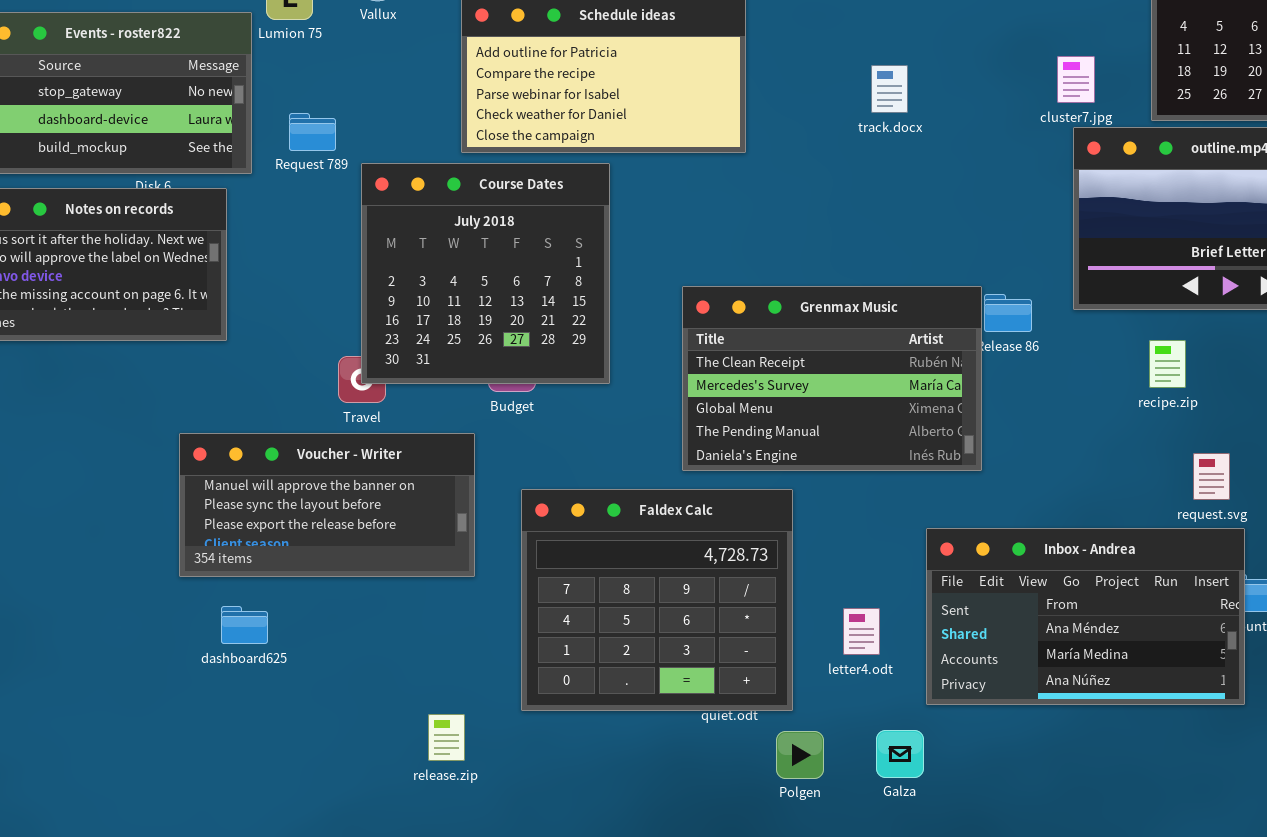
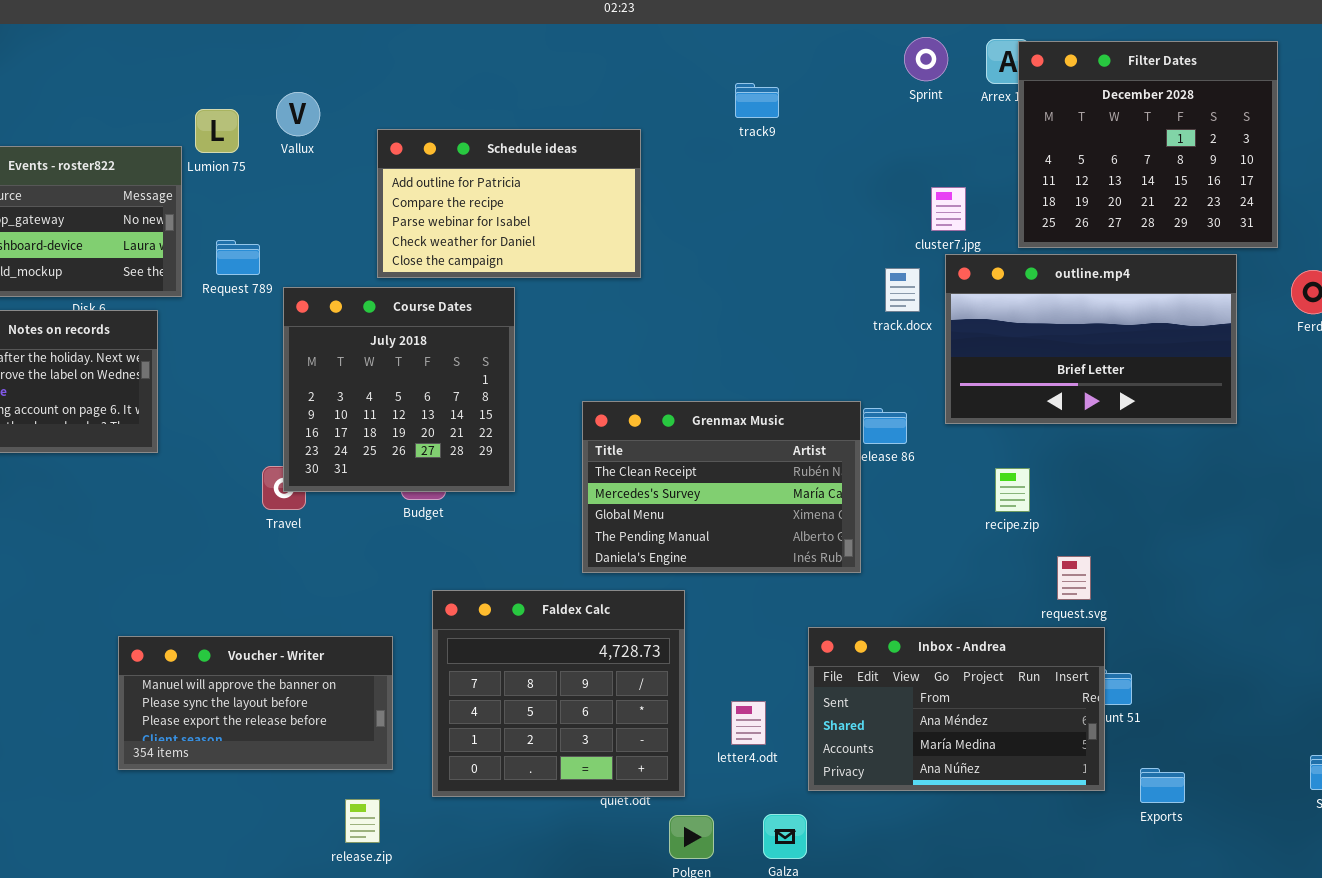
track.docx: [871,65,908,113] -> [885,268,920,312], moved
recipe.zip: [1149,340,1186,388] -> [995,468,1030,512], moved
Voucher - Writer: [179,433,475,577] -> [118,636,393,770], moved

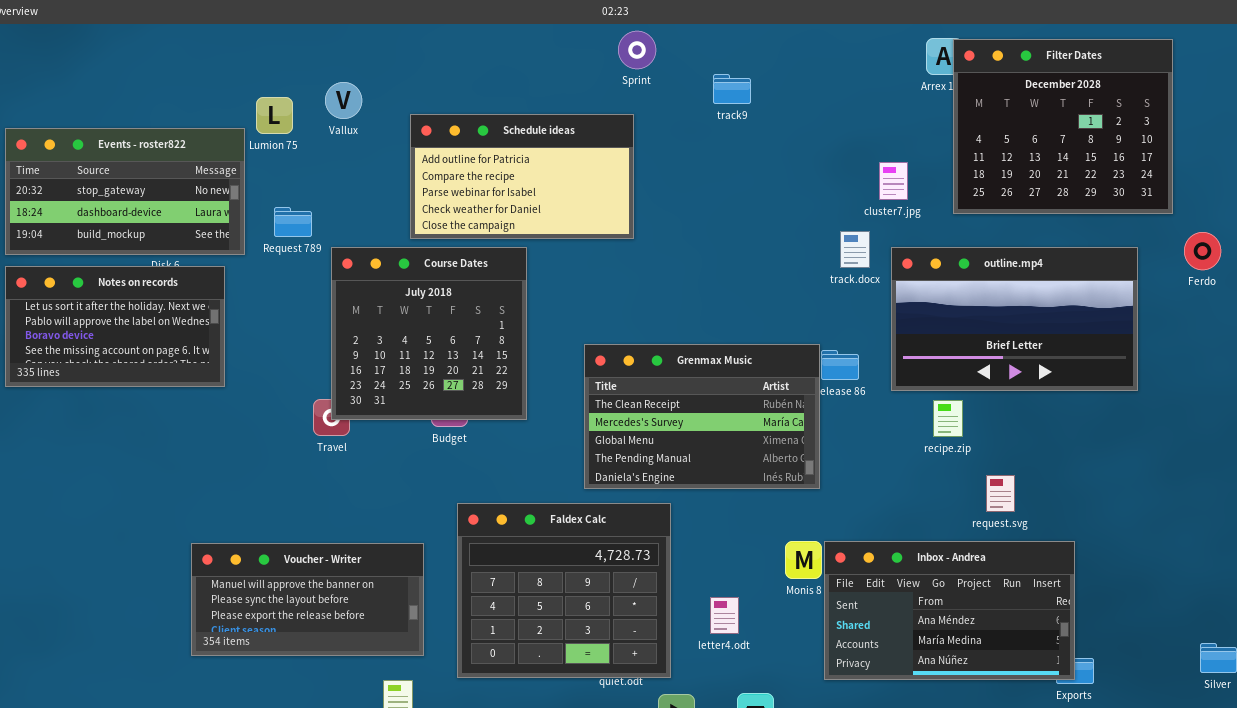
Sprint: [904,37,948,81] -> [618,31,656,69], moved
outline.mp4: [945,254,1237,424] -> [891,247,1138,391], moved
Inbox - Andrea: [808,627,1105,791] -> [824,541,1075,680], moved

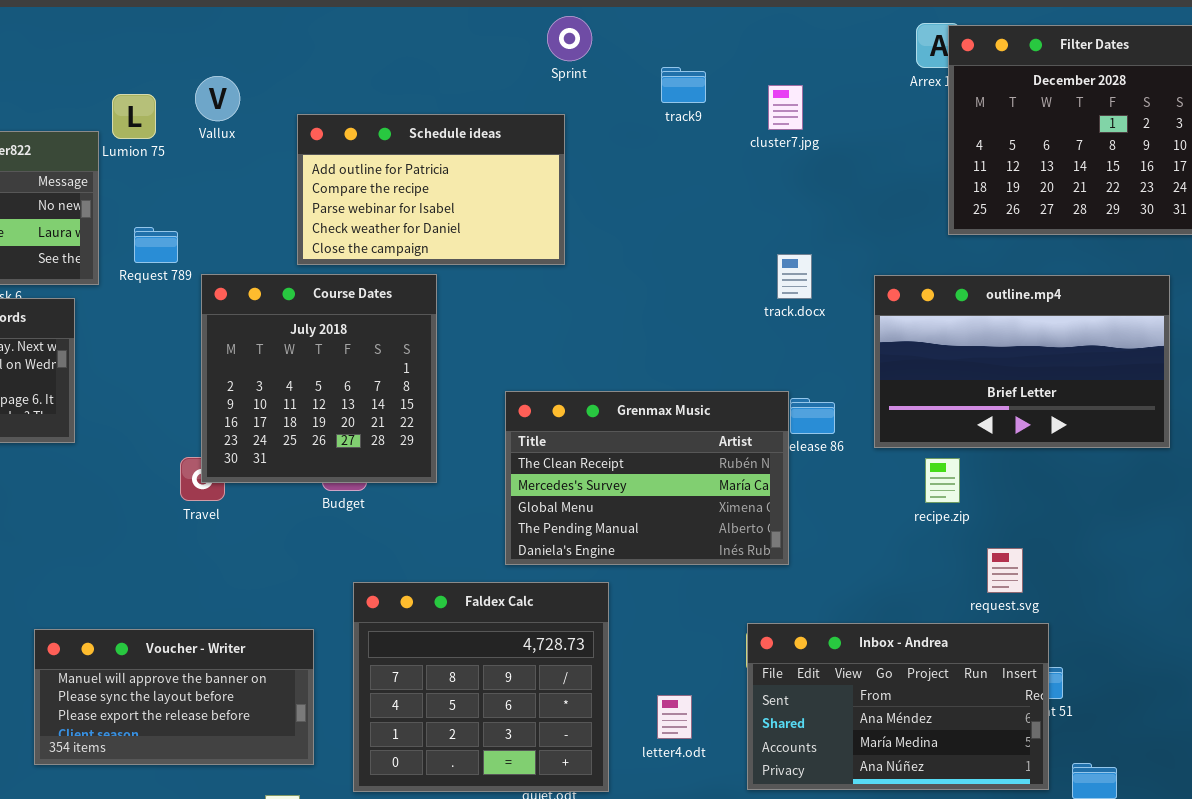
cluster7.jpg: [879,162,908,200] -> [768,85,803,130], moved
track.docx: [840,231,870,268] -> [777,254,812,299], moved
Inbox - Andrea: [824,541,1075,680] -> [747,623,1049,790], moved

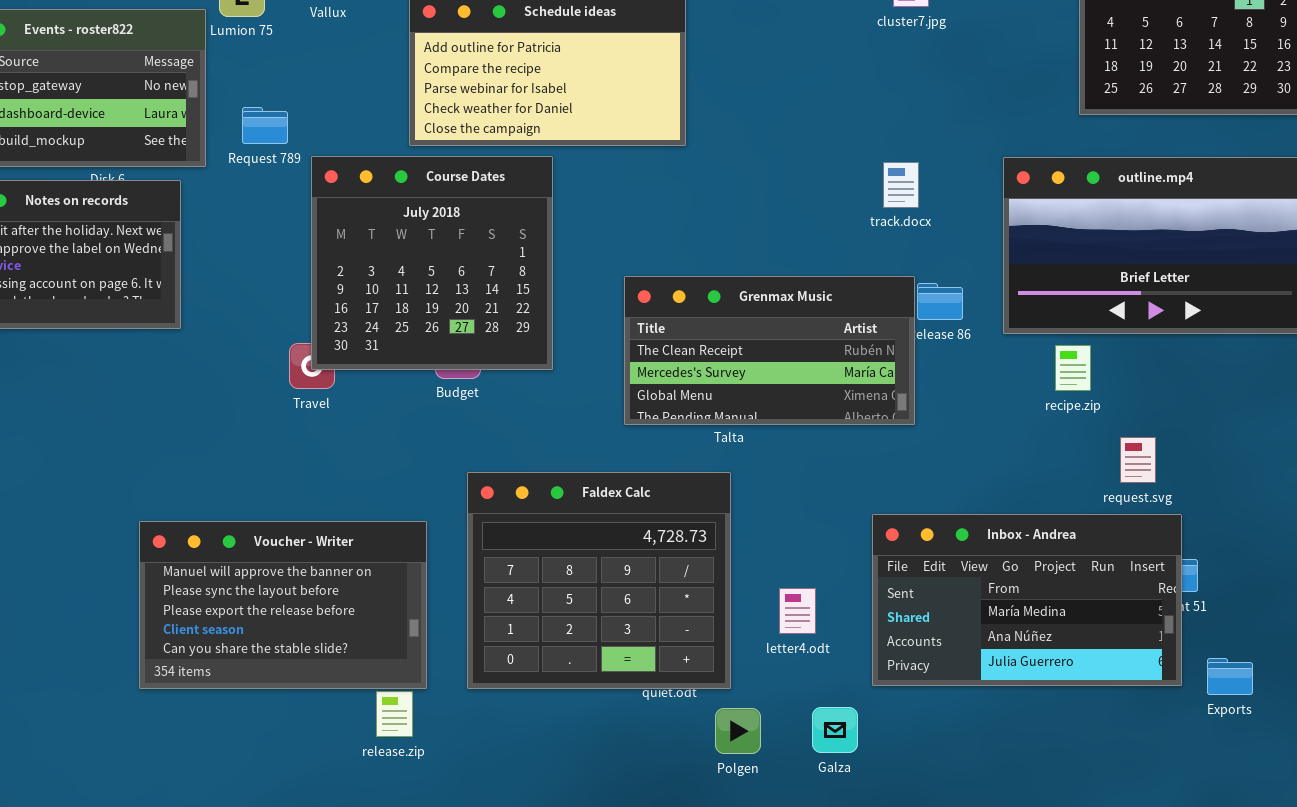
track.docx: [777,254,812,299] -> [883,162,919,208], moved
Grenmax Music: [505,391,789,565] -> [624,276,915,425], resized
Inbox - Andrea: [747,623,1049,790] -> [872,514,1182,686], scrolled down 1 row
Voucher - Writer: [34,629,314,765] -> [139,521,427,689], resized

